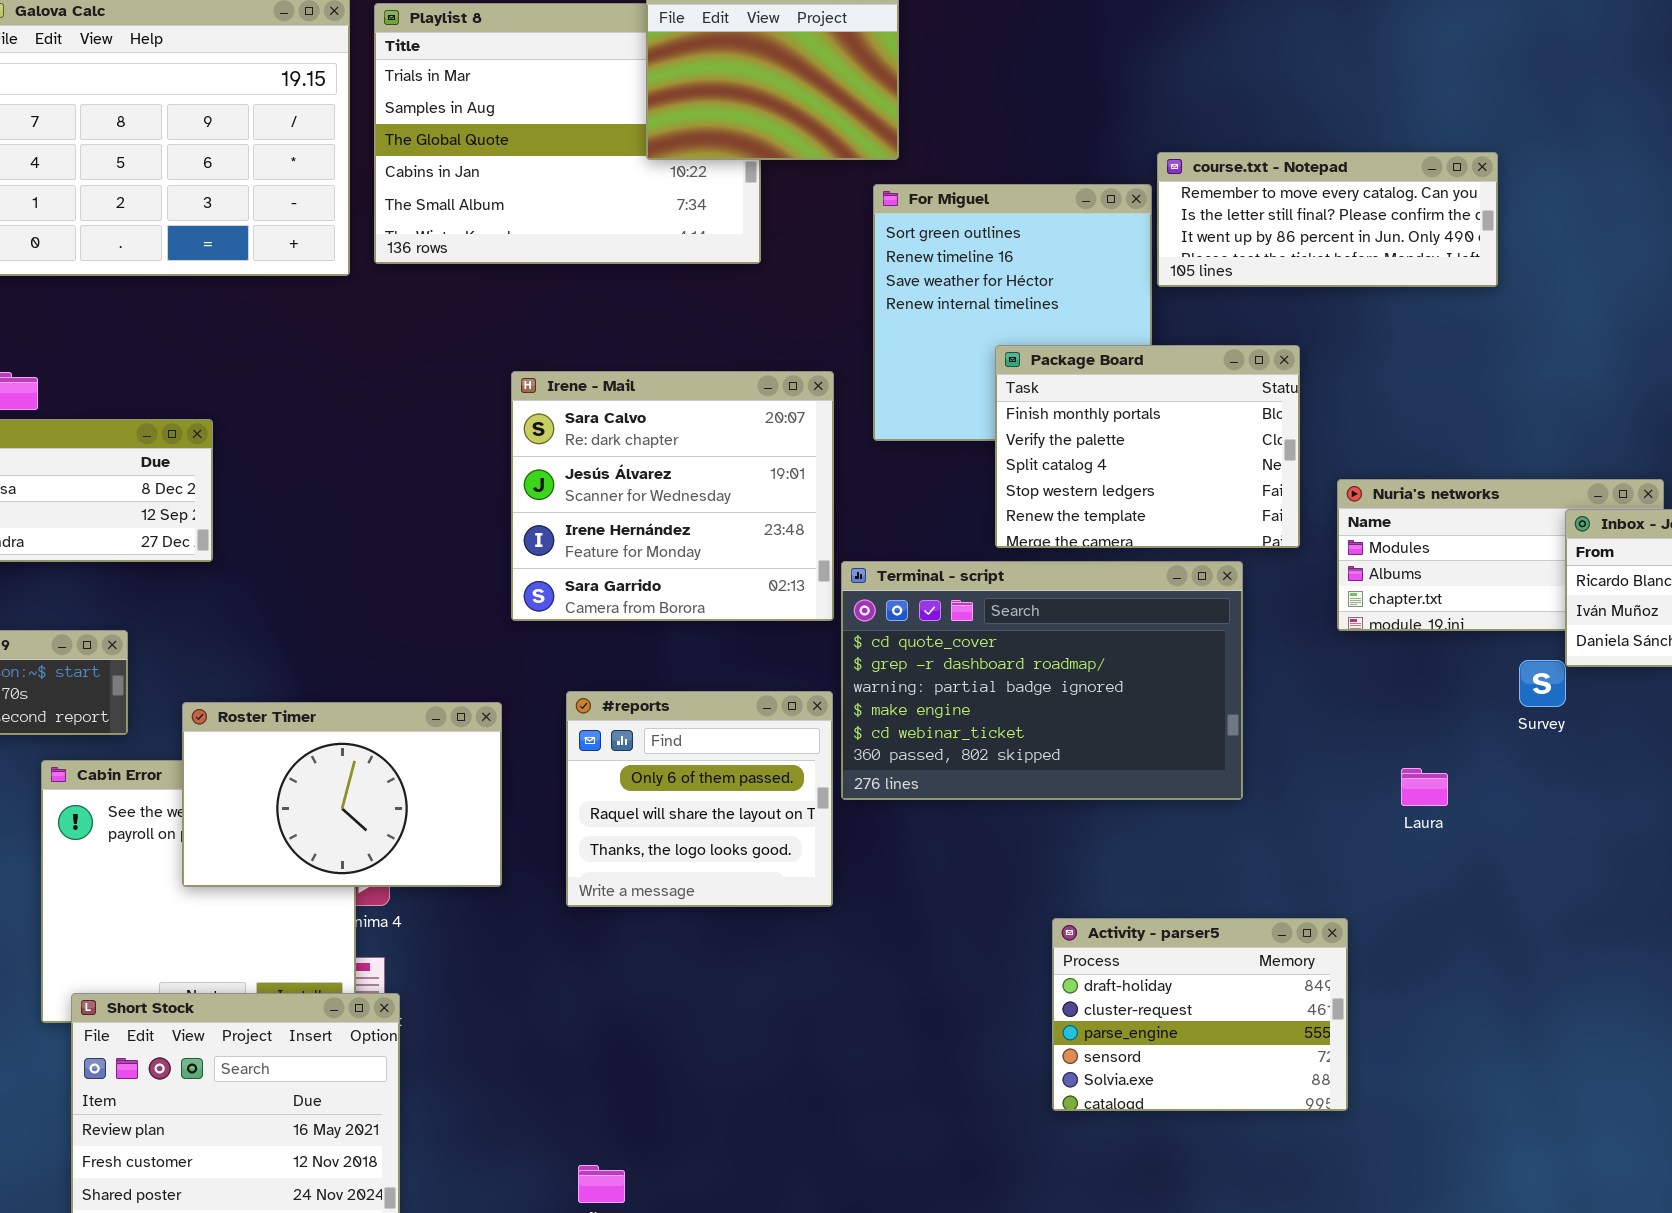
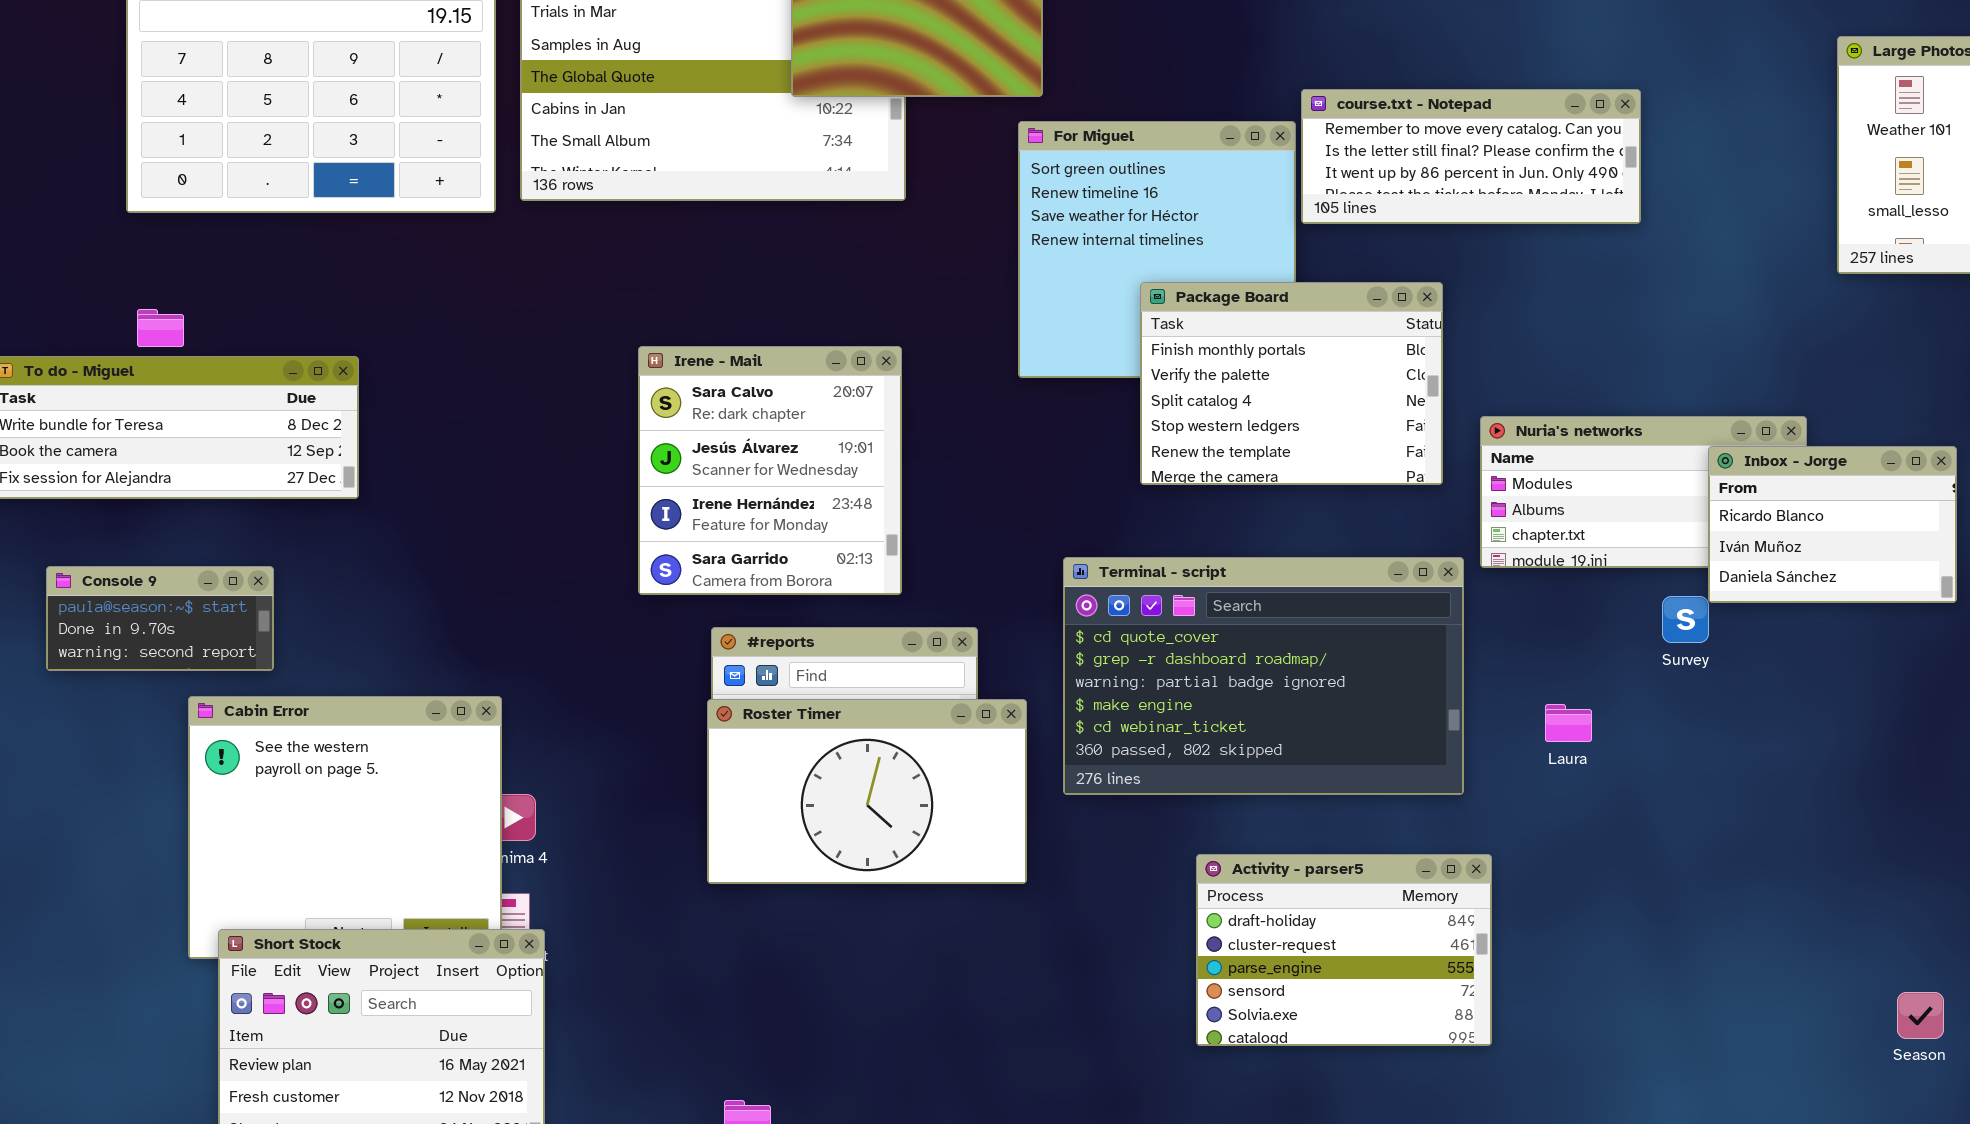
Irene - Mail: [511,371,834,621] -> [638,346,902,595], moved, resized
Terminal - script: [841,561,1243,800] -> [1063,557,1464,795], moved
Roster Timer: [182,702,502,887] -> [707,699,1027,884], moved

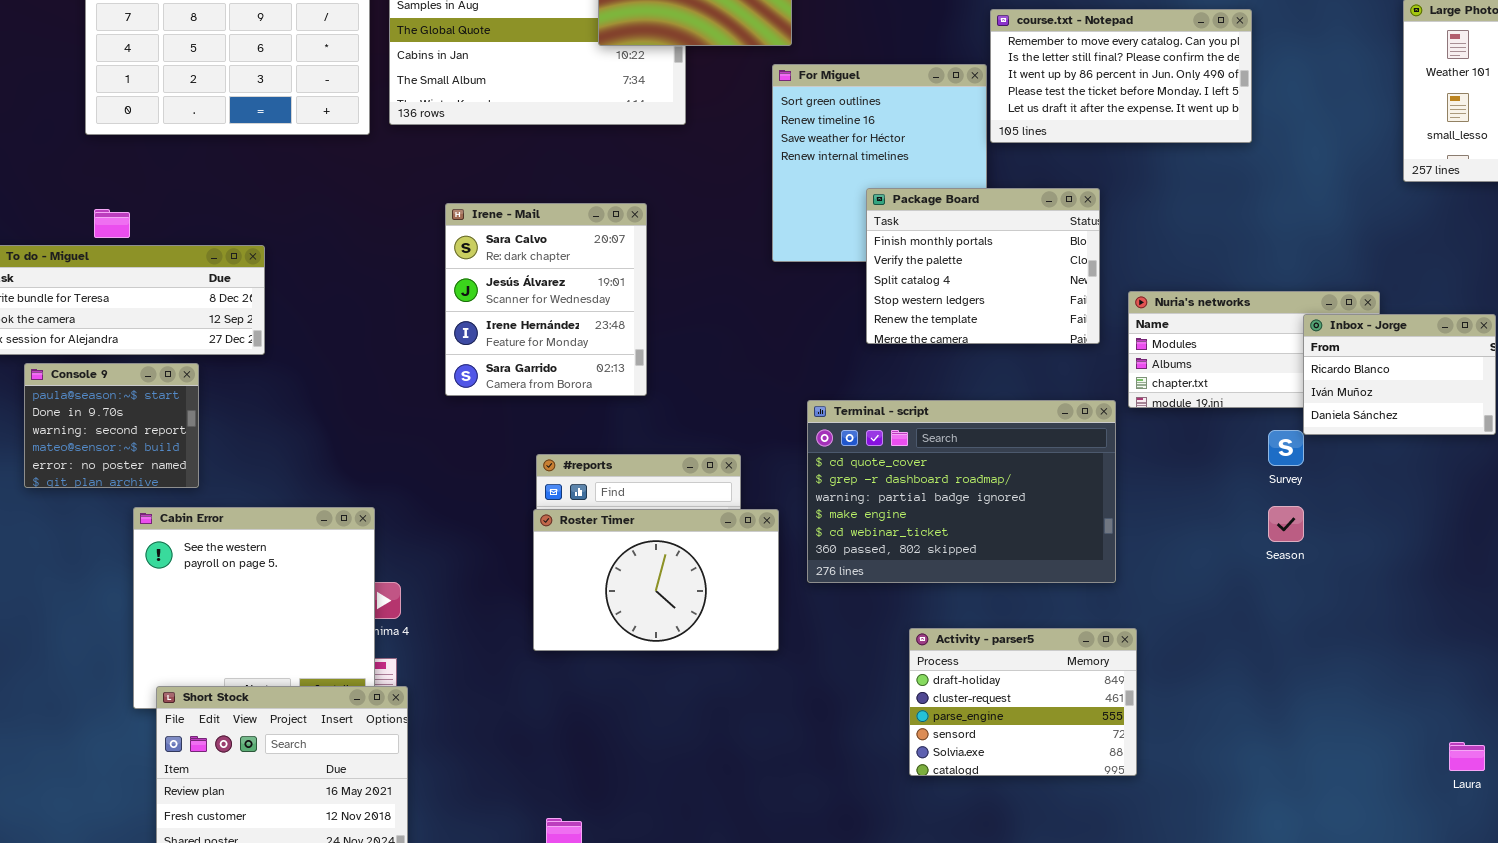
course.txt - Notepad: [1301,89,1641,224] -> [990,9,1252,143], resized
Irene - Mail: [638,346,902,595] -> [445,203,647,396], moved
Console 9: [46,566,274,671] -> [24,363,199,488], resized
Laura: [1545,704,1592,742] -> [1449,742,1485,771], moved
Season: [1897,992,1944,1039] -> [1268,506,1304,542], moved

